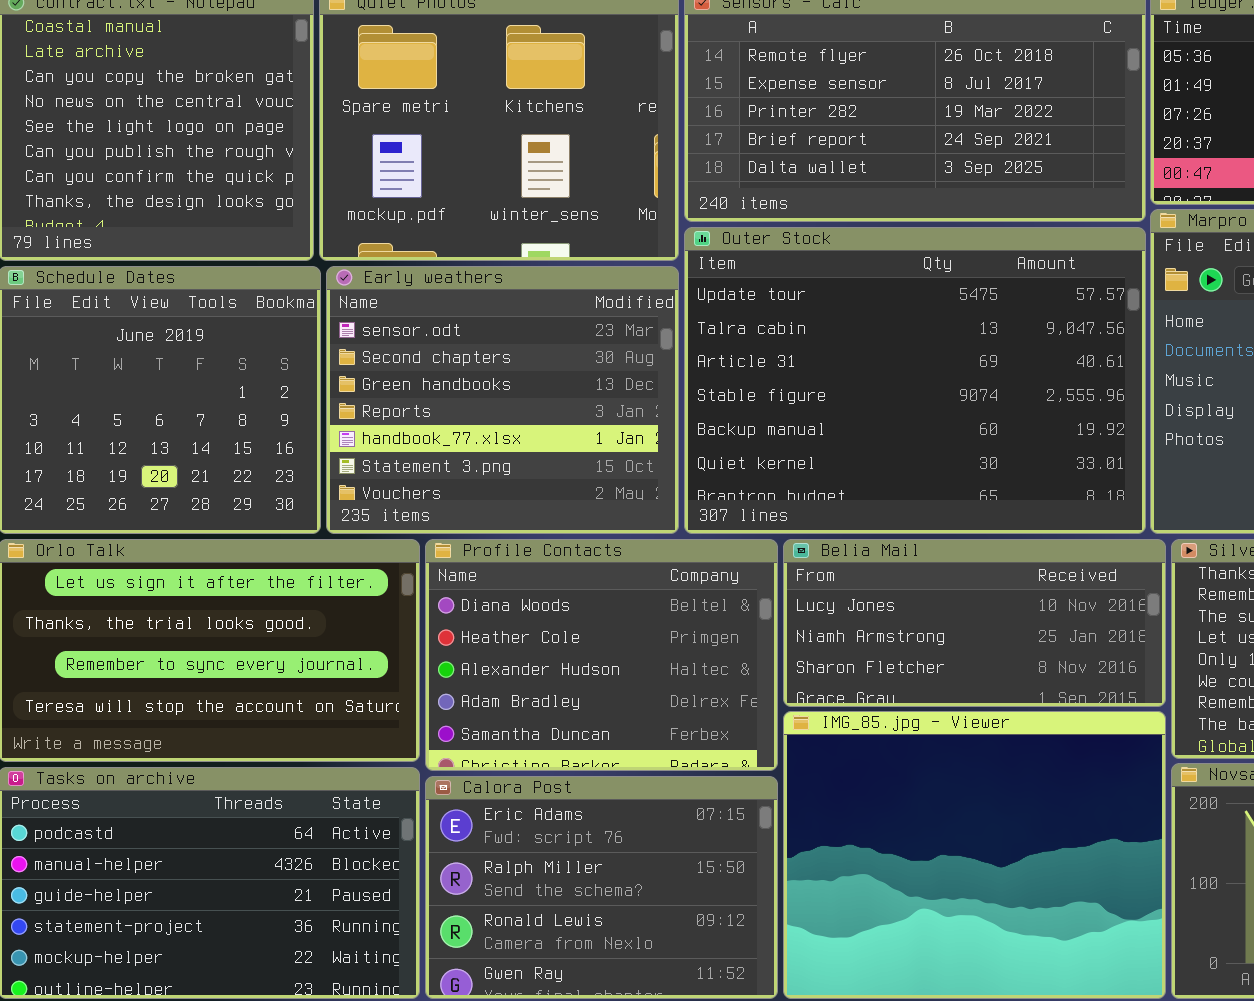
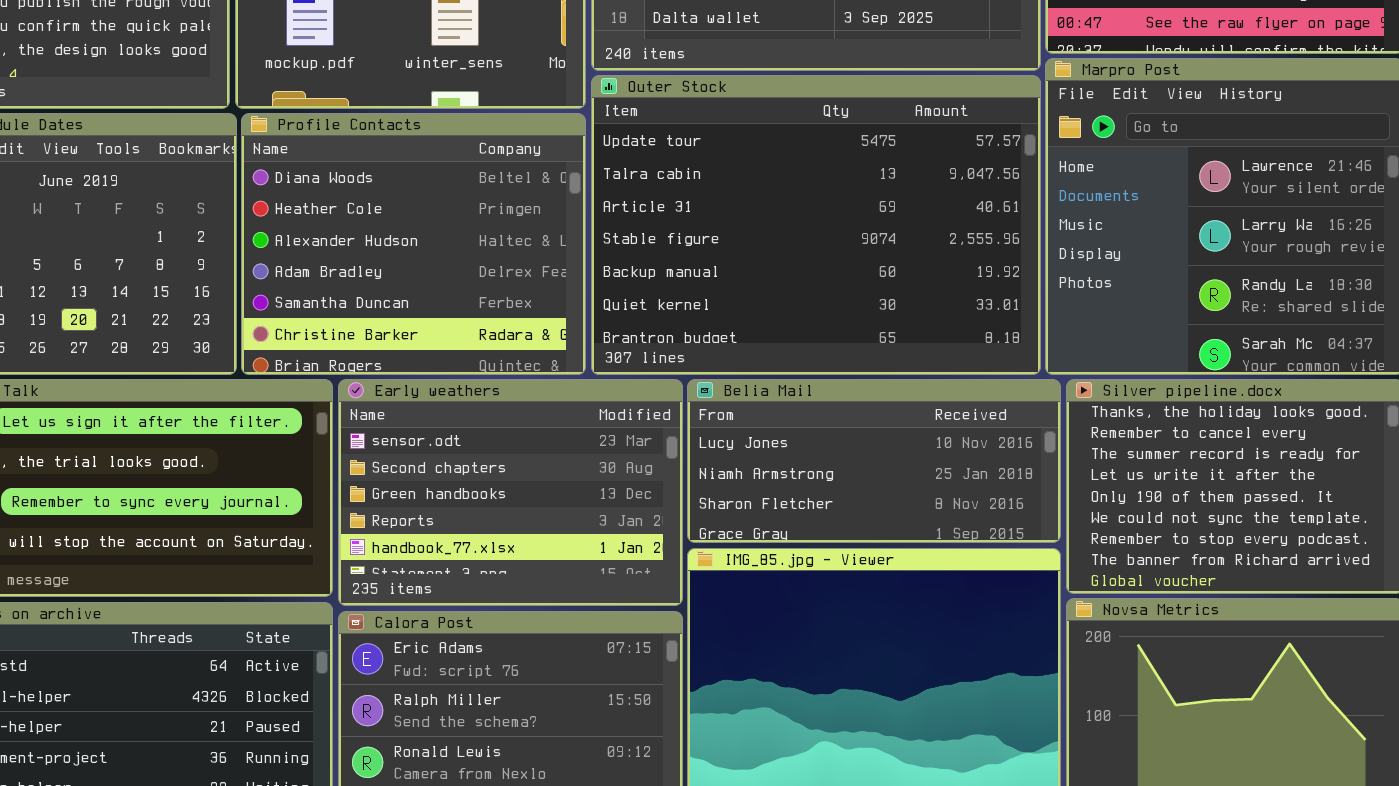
Early weathers: [326,266,679,534] -> [338,379,683,606], moved, resized
Profile Contacts: [425,539,778,771] -> [241,113,586,375], moved, resized

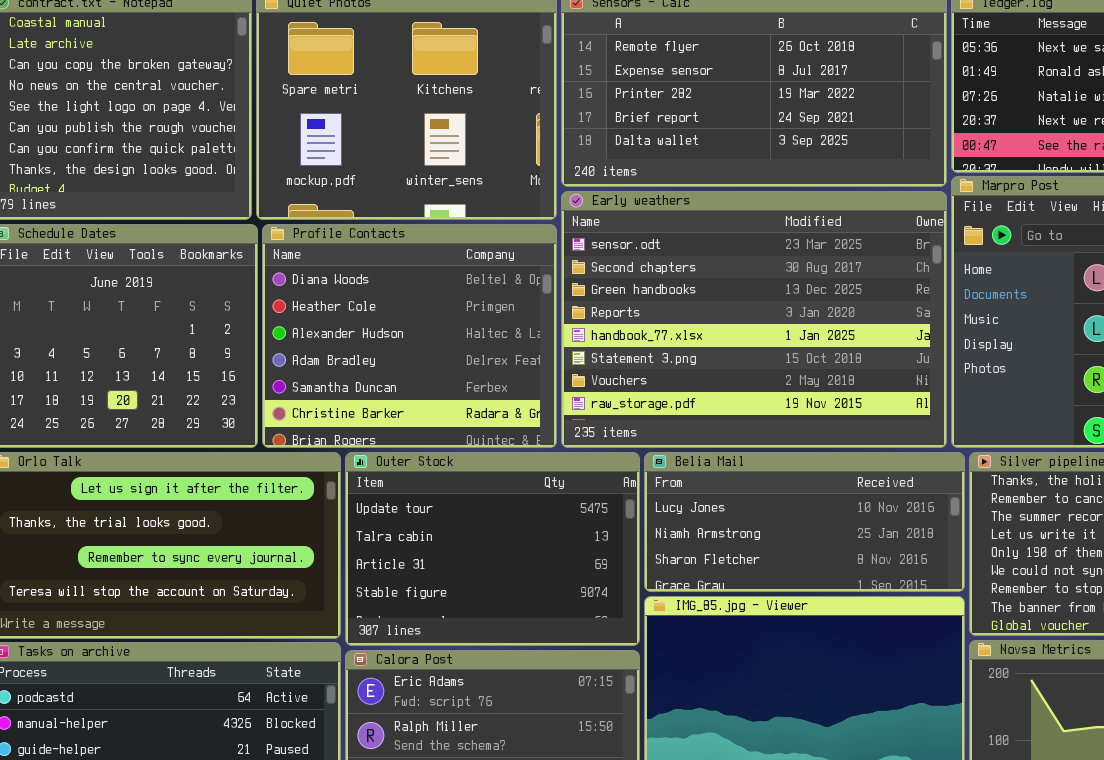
Outer Stock: [591,75,1041,375] -> [345,452,640,646], moved, resized
Early weathers: [338,379,683,606] -> [561,191,947,448], moved, resized

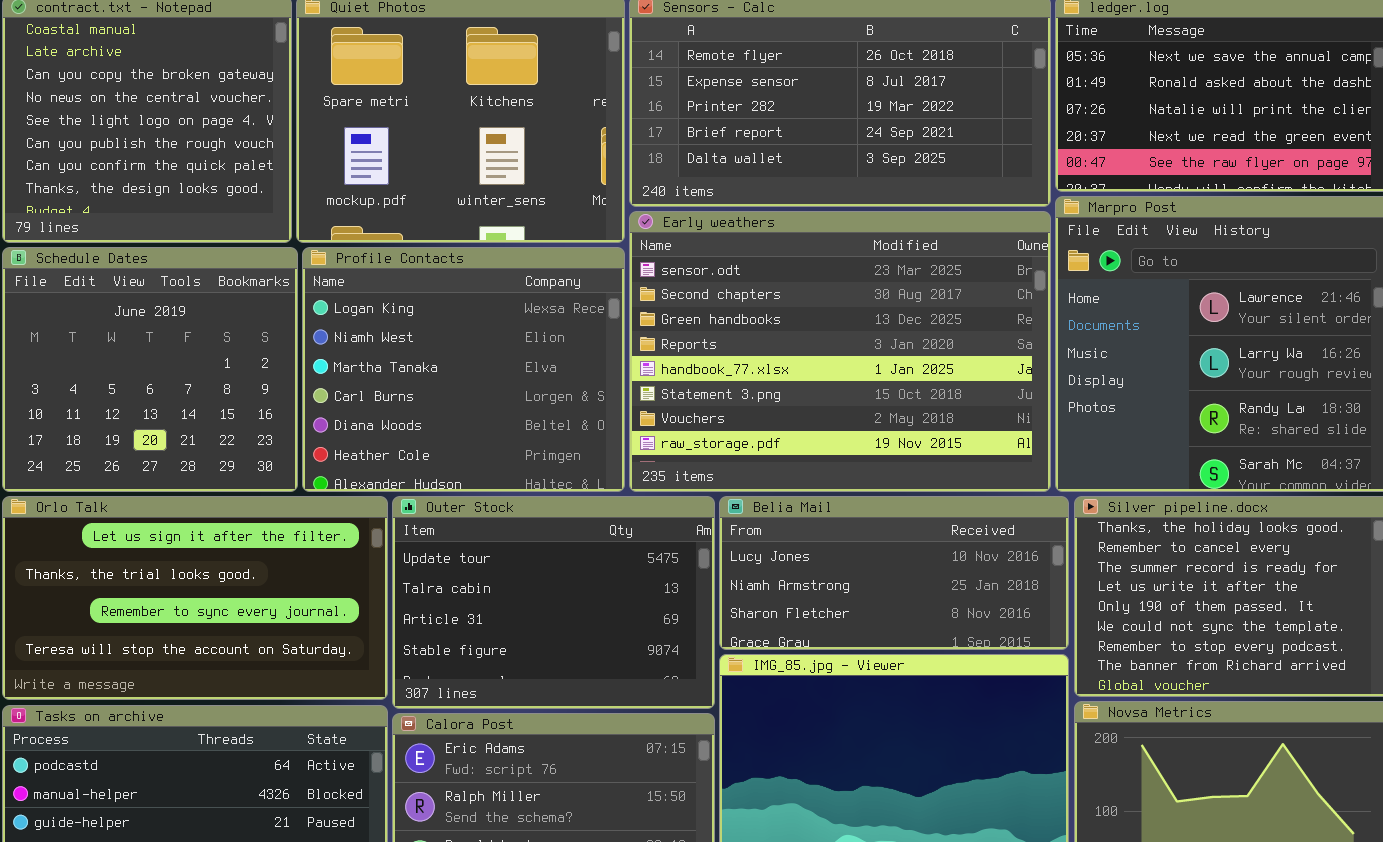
Profile Contacts: [262,224,557,448] -> [302,247,625,492], scrolled up 4 rows

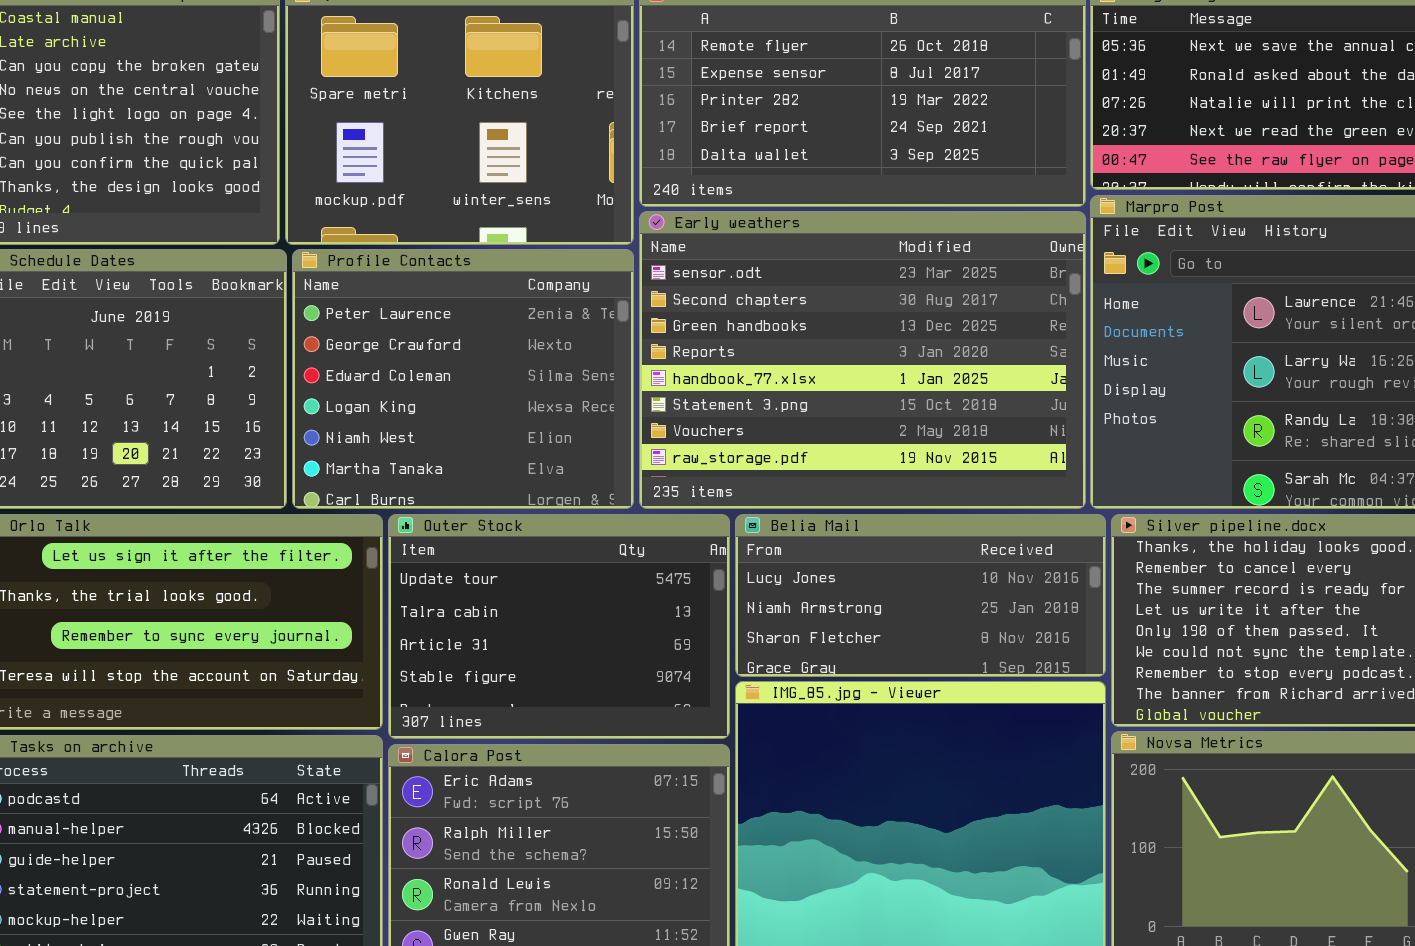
Profile Contacts: [302,247,625,492] -> [292,249,634,509], scrolled up 3 rows

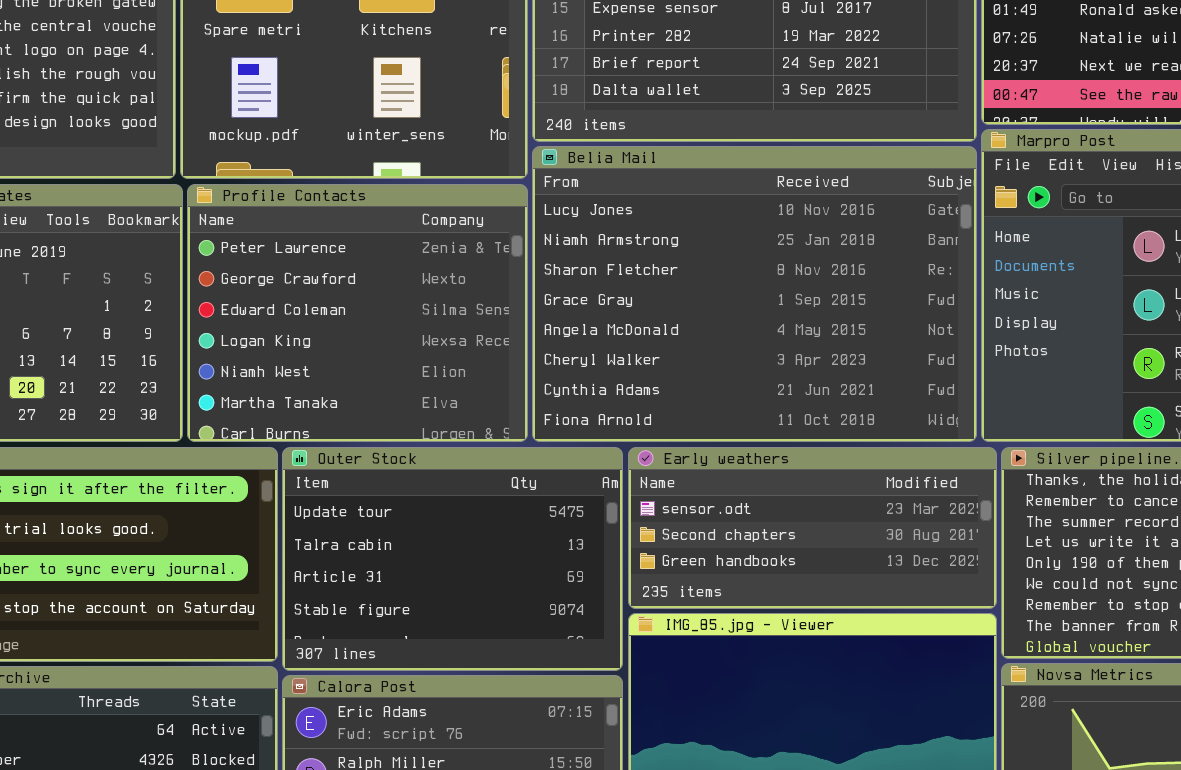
Early weathers: [639,211,1086,509] -> [628,447,997,609], moved, resized
Belia Mail: [735,514,1106,677] -> [532,146,977,442], moved, resized

